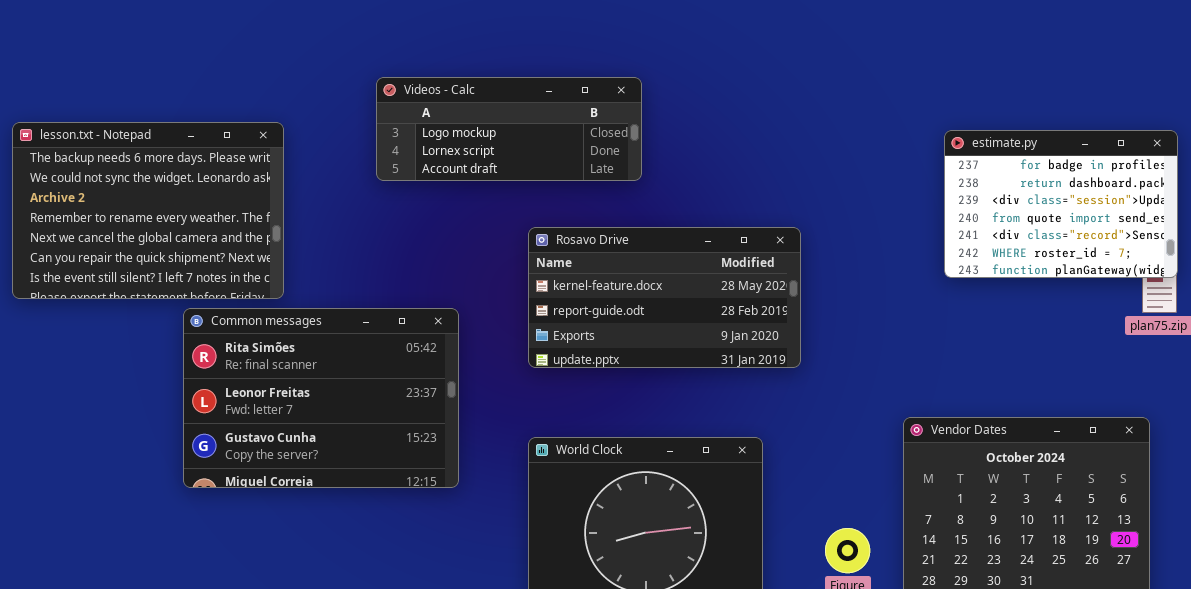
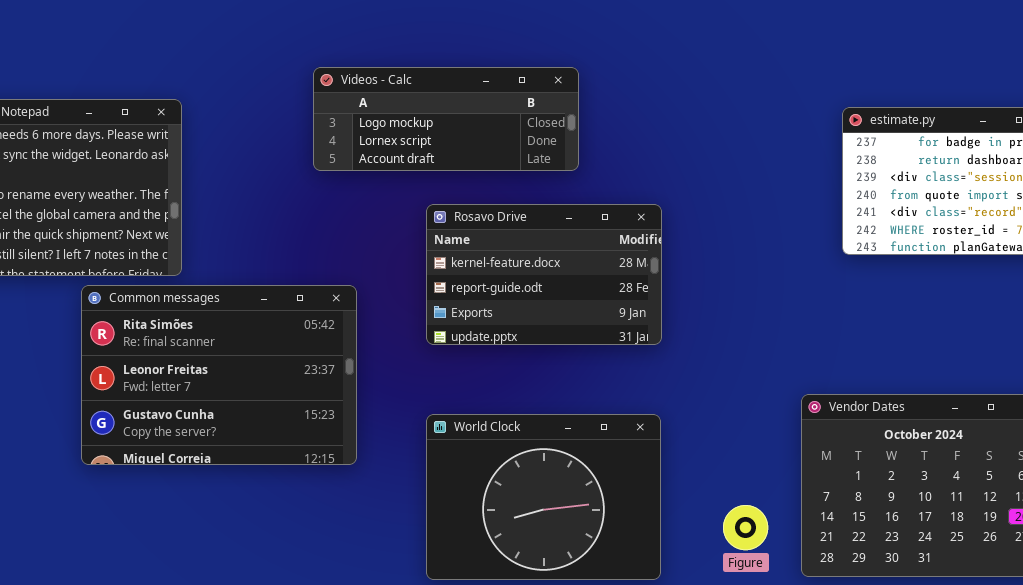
Videos - Calc: [376,77,642,181] -> [313,67,579,171], moved
Rosavo Drive: [528,227,801,368] -> [426,204,662,345], resized

